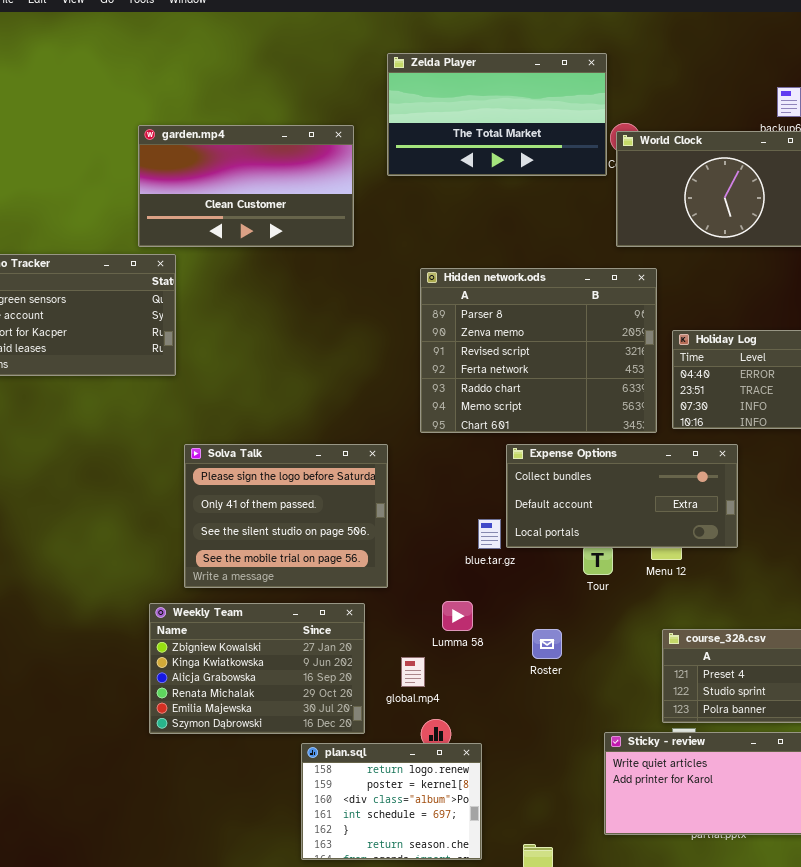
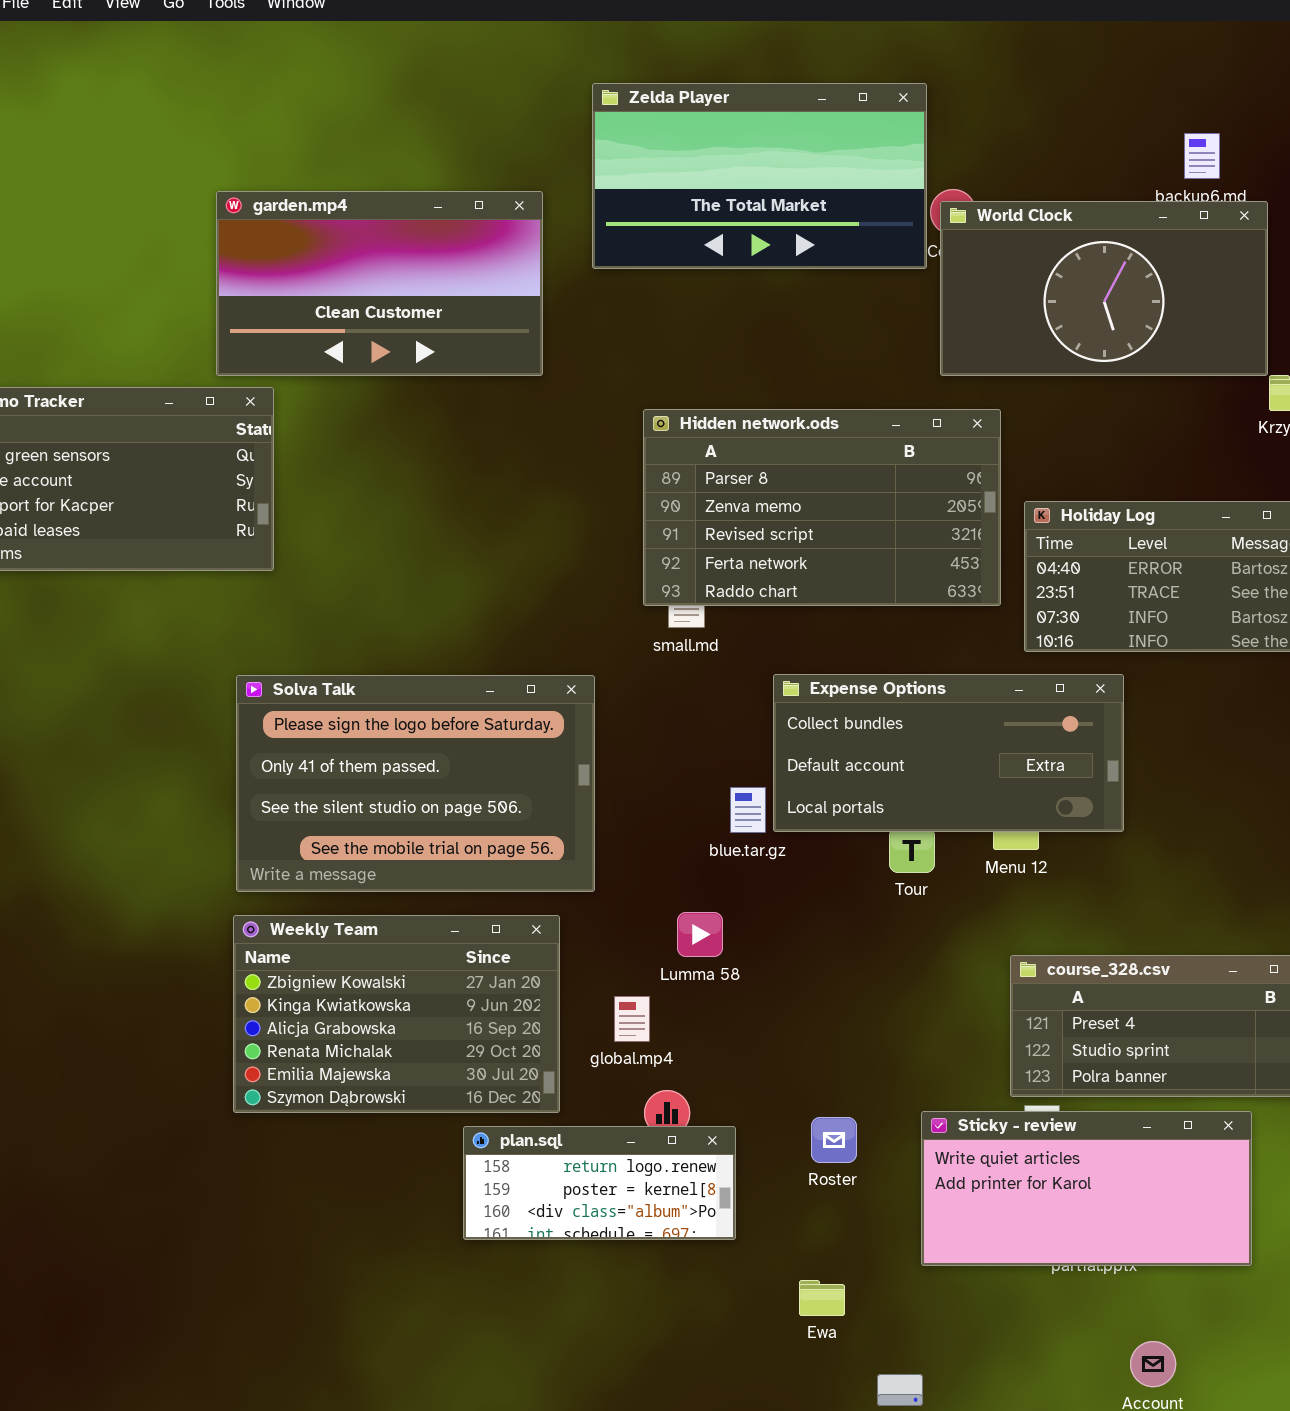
Hidden network.ods: [420,268,657,433] -> [643,409,1001,606], resized
Solva Talk: [184,444,388,588] -> [236,675,595,892], resized
Roster: [532,629,562,659] -> [811,1117,857,1163], moved
plan.sql: [301,743,482,860] -> [463,1126,736,1240], resized

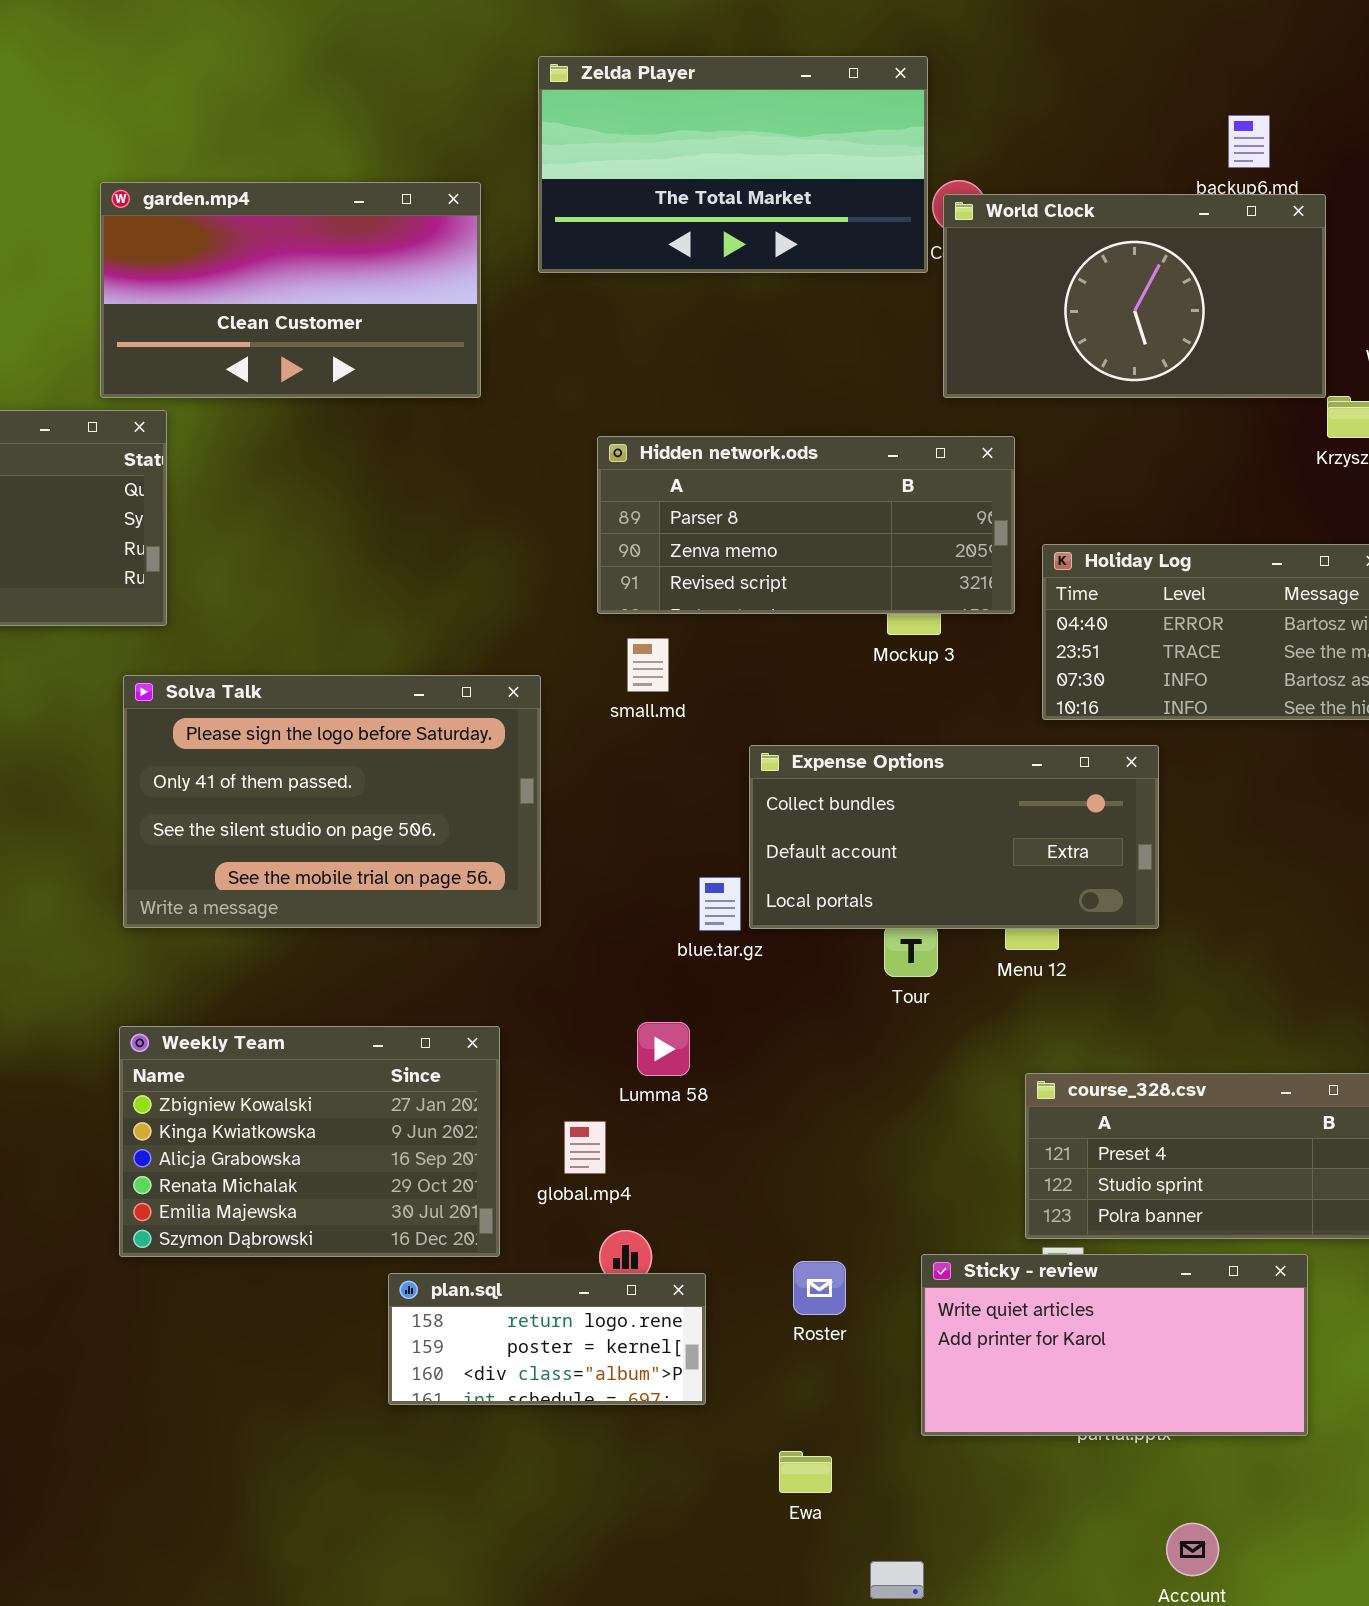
Hidden network.ods: [643,409,1001,606] -> [597,436,1015,614], resized
Solva Talk: [236,675,595,892] -> [123,675,541,928], moved

